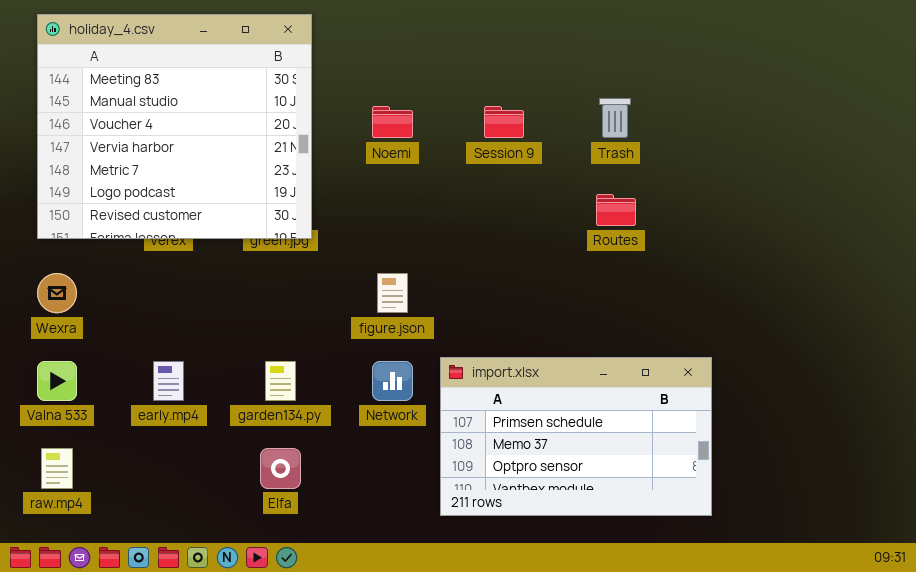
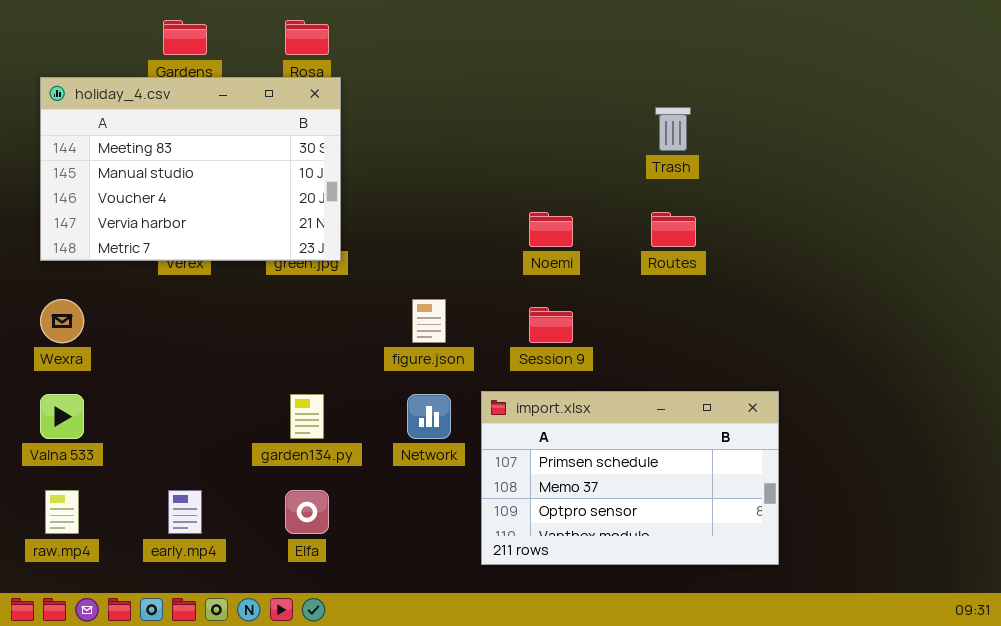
holiday_4.csv: [37,14,312,239] -> [40,77,341,261], resized
Noemi: [372,106,413,138] -> [529,212,573,247], moved
Session 9: [484,106,524,138] -> [529,307,573,343], moved
early.mp4: [153,361,184,401] -> [168,490,202,534], moved

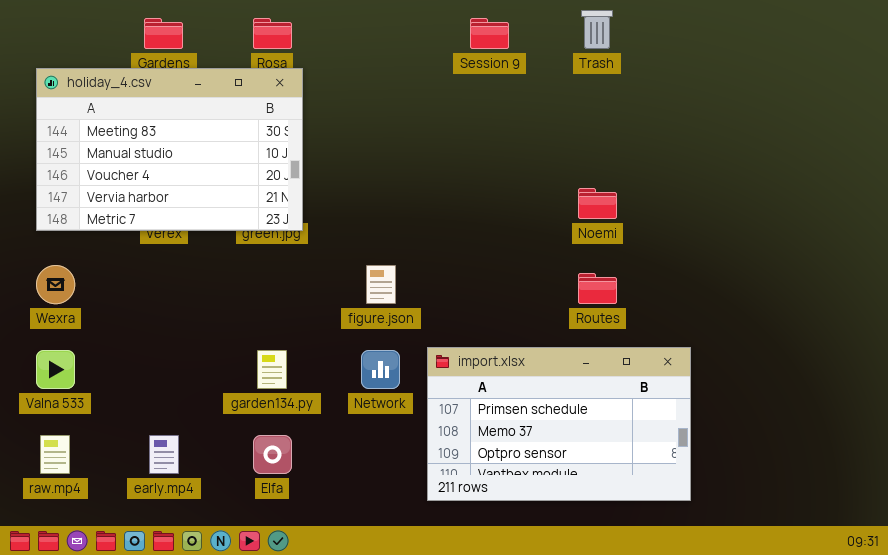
Trash: [655,107,691,151] -> [581,10,613,49], moved
Noemi: [529,212,573,247] -> [578,188,617,219], moved
Routes: [651,212,696,247] -> [578,273,617,304], moved
Session 9: [529,307,573,343] -> [470,18,509,49], moved

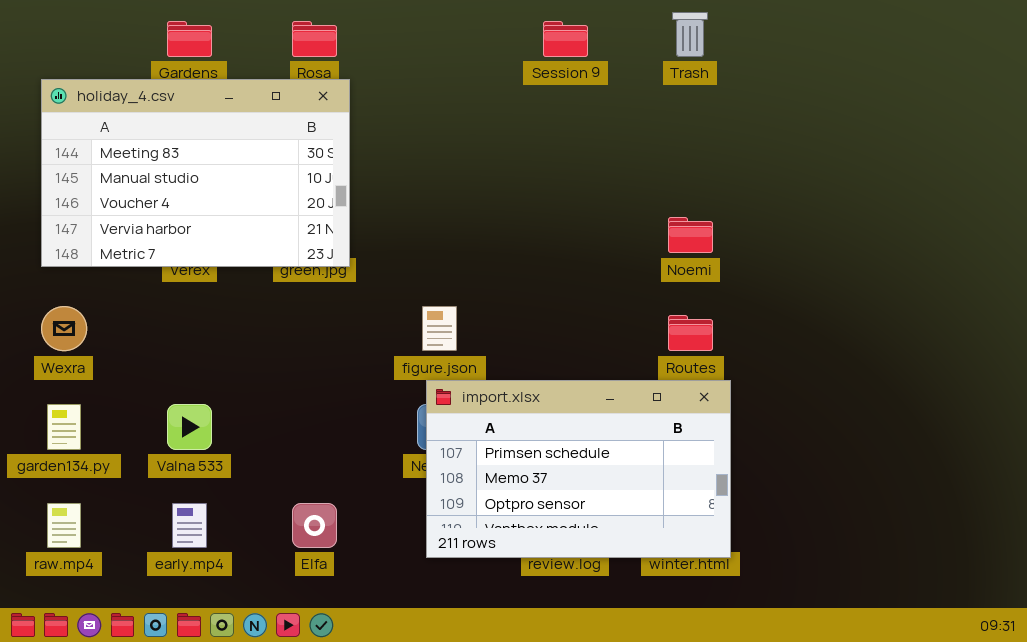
import.xlsx: [427,347,691,501] -> [426,380,731,558], moved
Valna 533: [36,350,75,389] -> [167,404,212,450], moved
garden134.py: [257,350,287,389] -> [47,404,81,450], moved

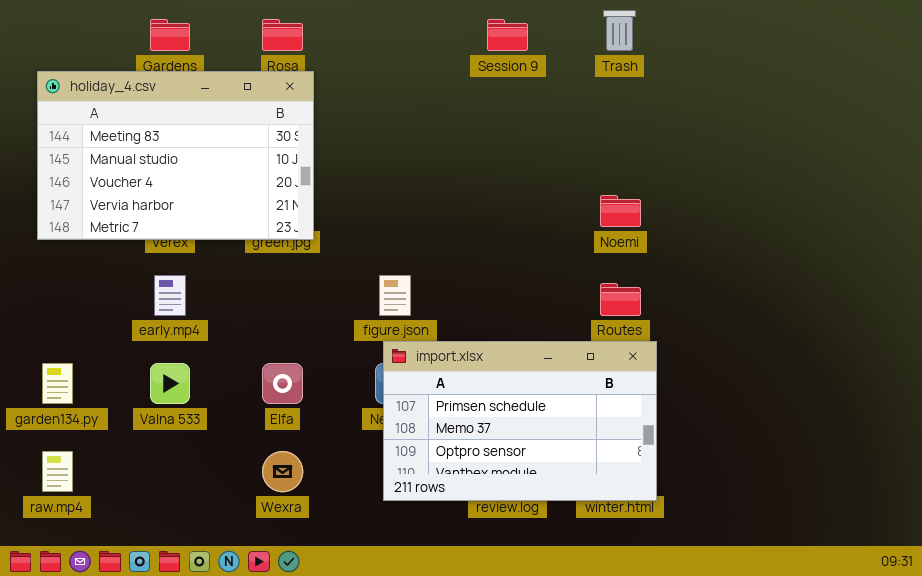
Wexra: [41,306,87,351] -> [262,451,303,492], moved
early.mp4: [172,503,207,548] -> [154,275,186,316], moved
Elfa: [292,503,337,548] -> [262,363,303,404], moved

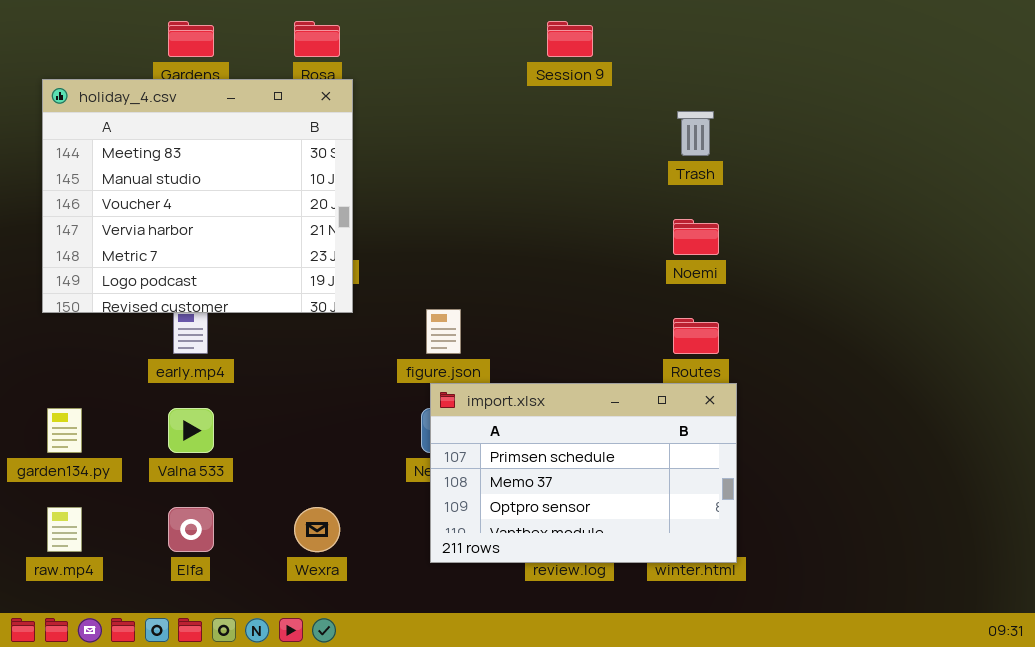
Trash: [603,10,636,51] -> [677,111,714,156], moved
holiday_4.csv: [37,71,314,240] -> [42,79,353,313], resized
Elfa: [262,363,303,404] -> [168,507,214,552], moved

